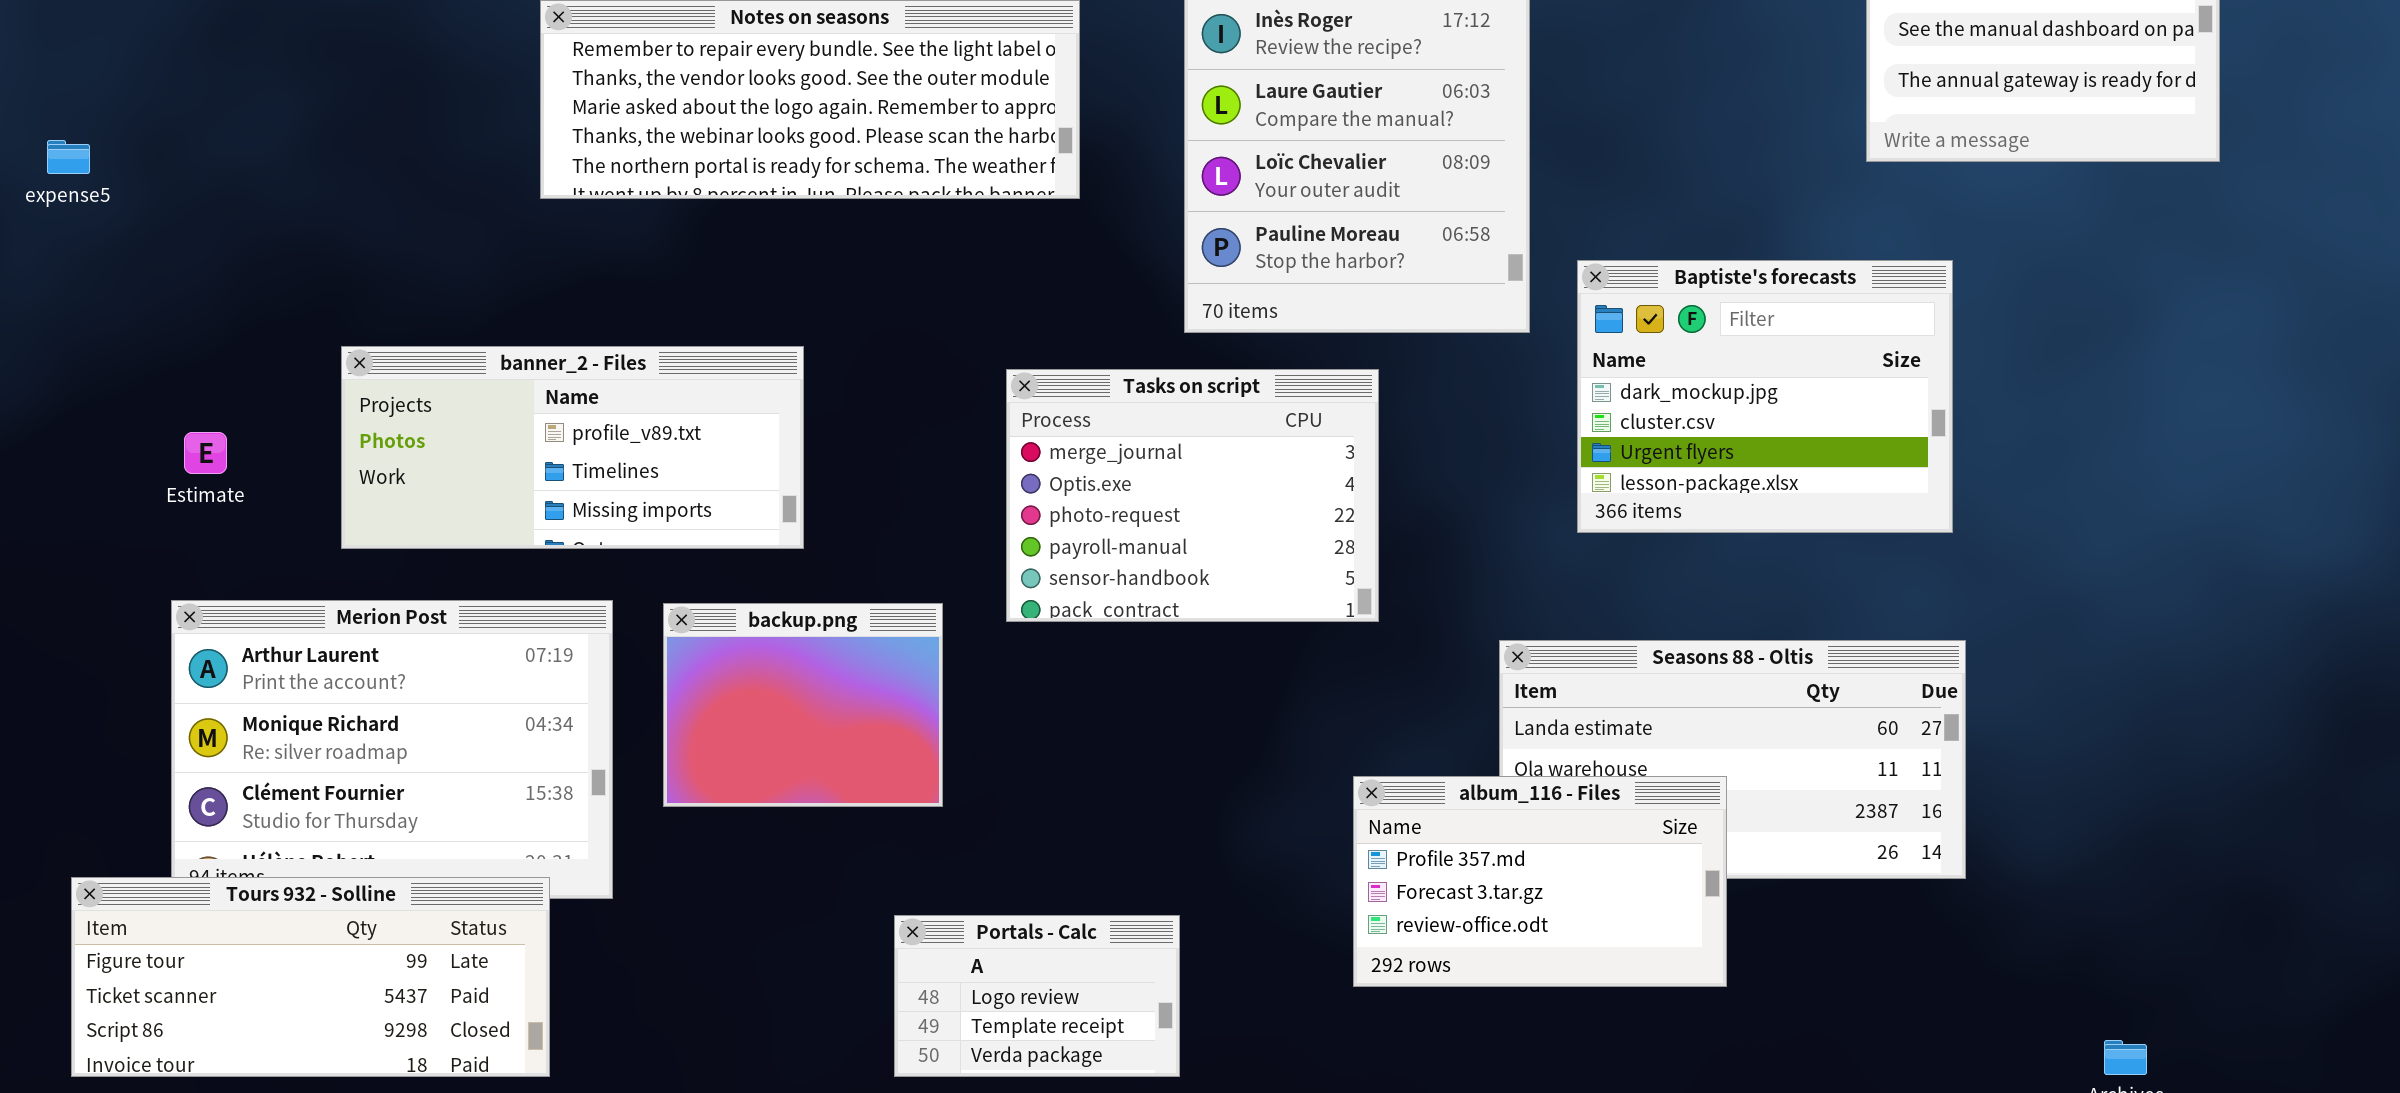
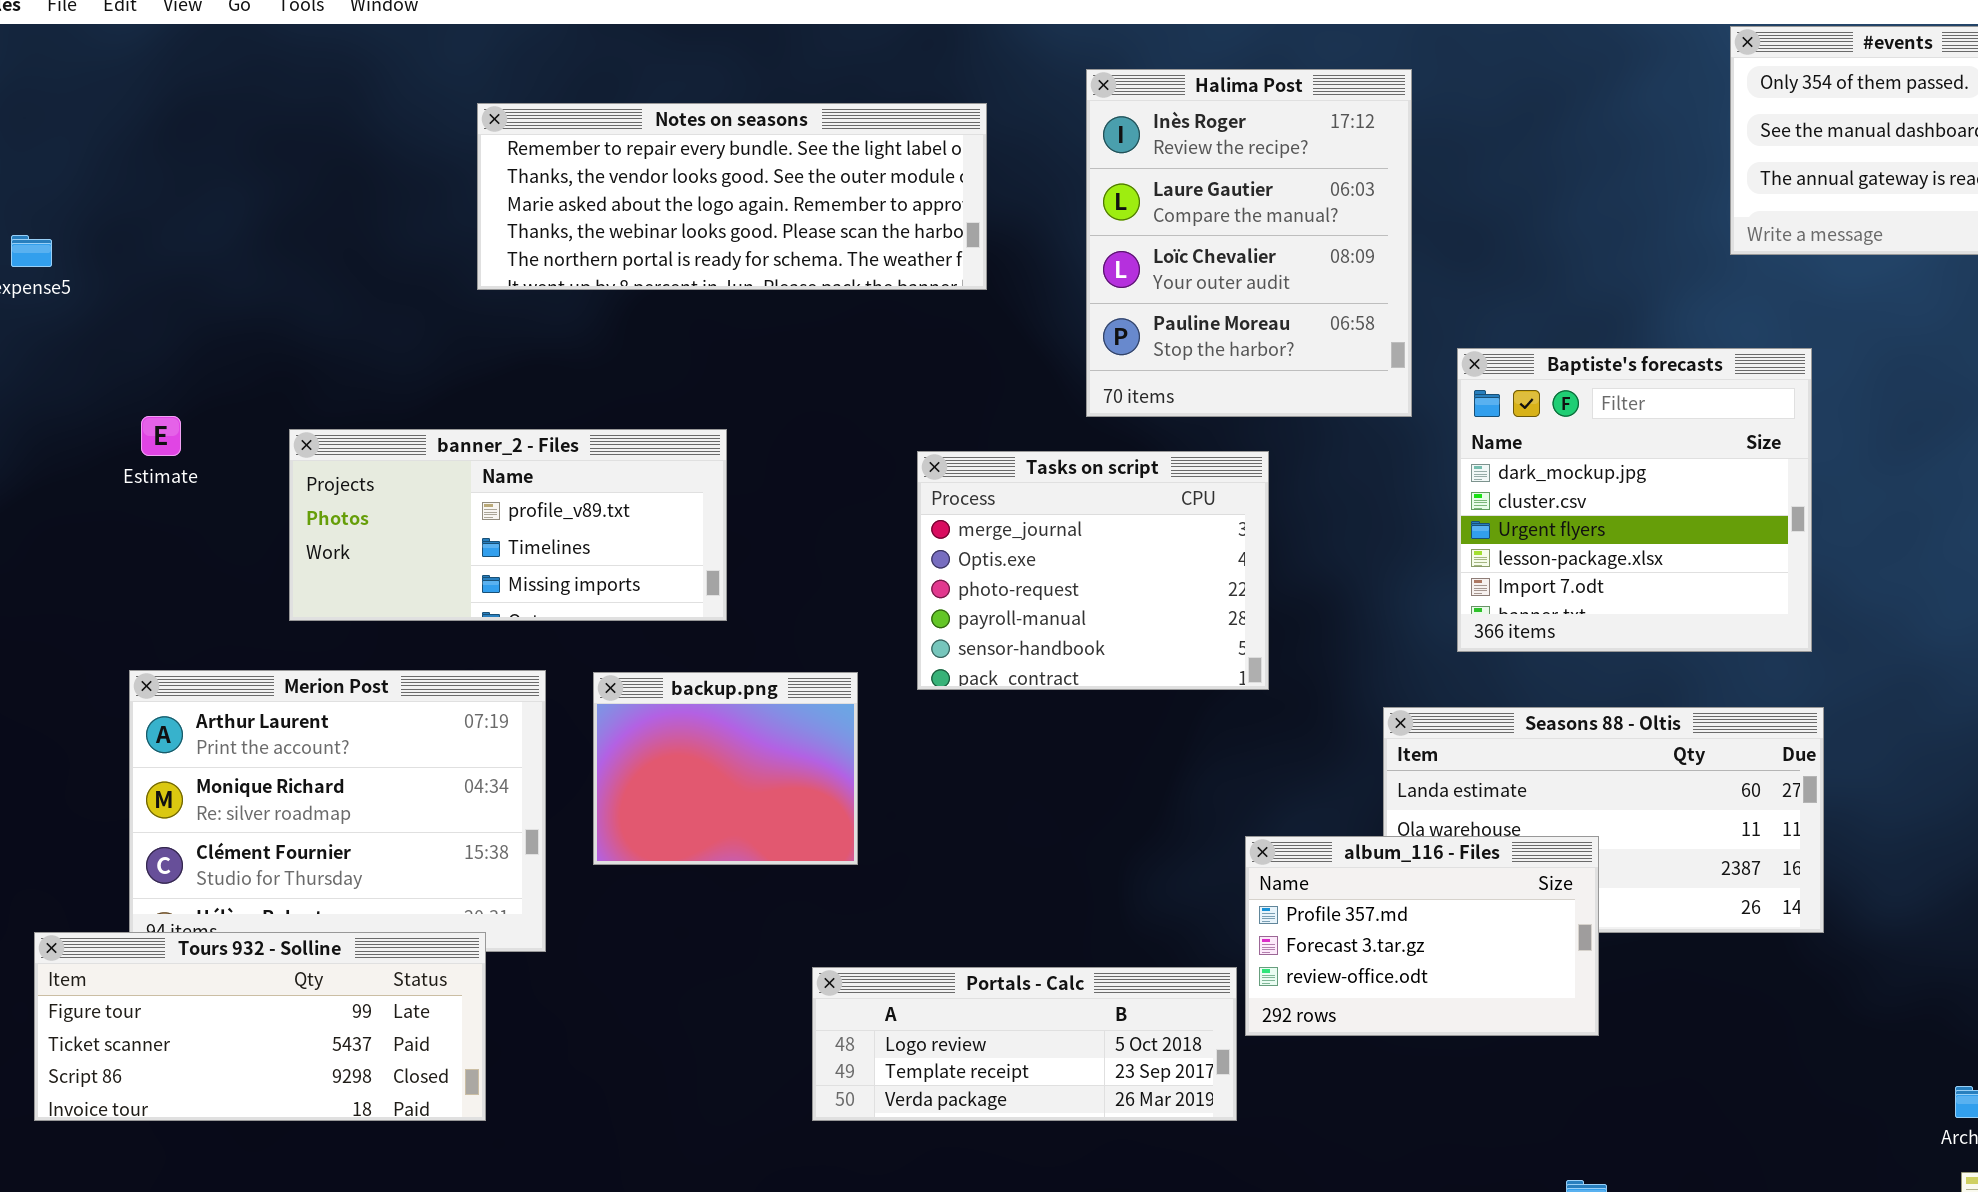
Baptiste's forecasts: [1577,260,1953,533] -> [1457,348,1812,652], resized
Estimate: [184,432,227,474] -> [141,416,181,456], moved
Portals - Calc: [894,915,1180,1077] -> [812,967,1237,1121], resized

